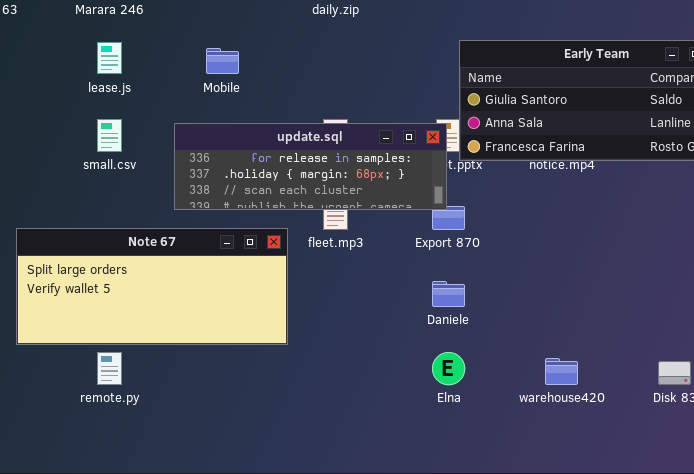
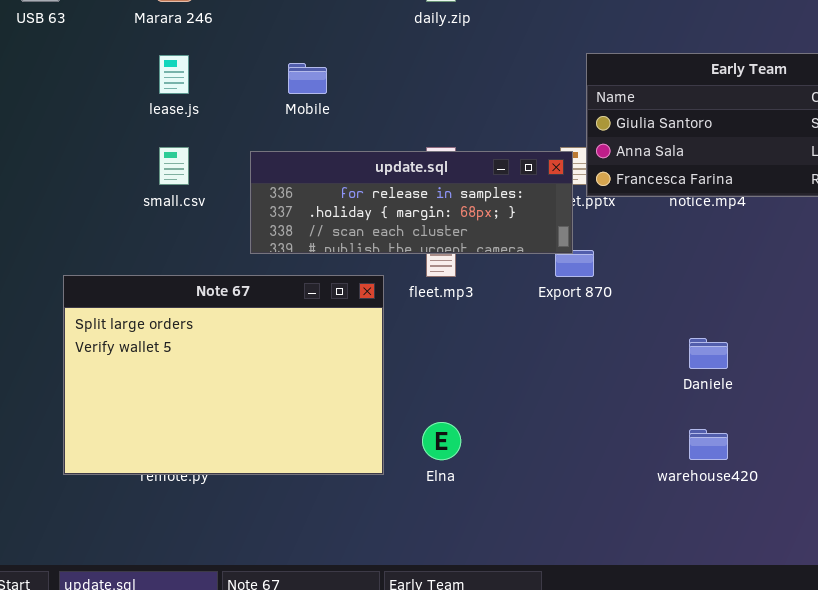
Note 67: [16,228,288,345] -> [63,275,384,475], resized
Daniele: [432,281,465,307] -> [689,338,728,369], moved
Elna: [432,352,465,385] -> [422,422,461,460], moved

